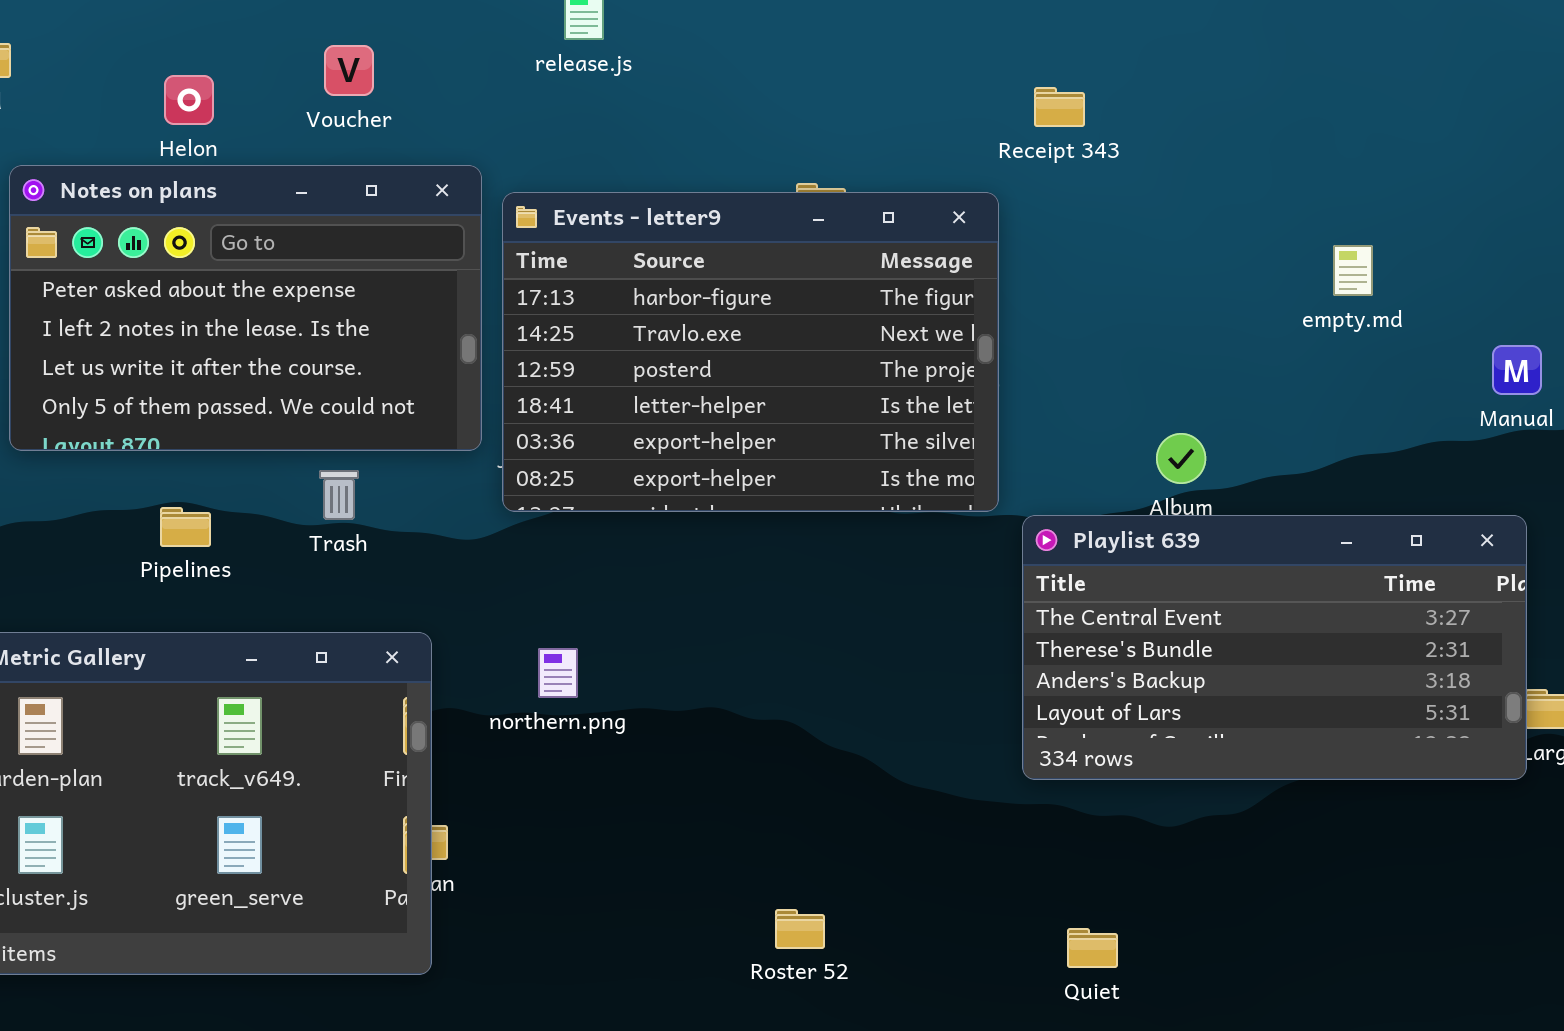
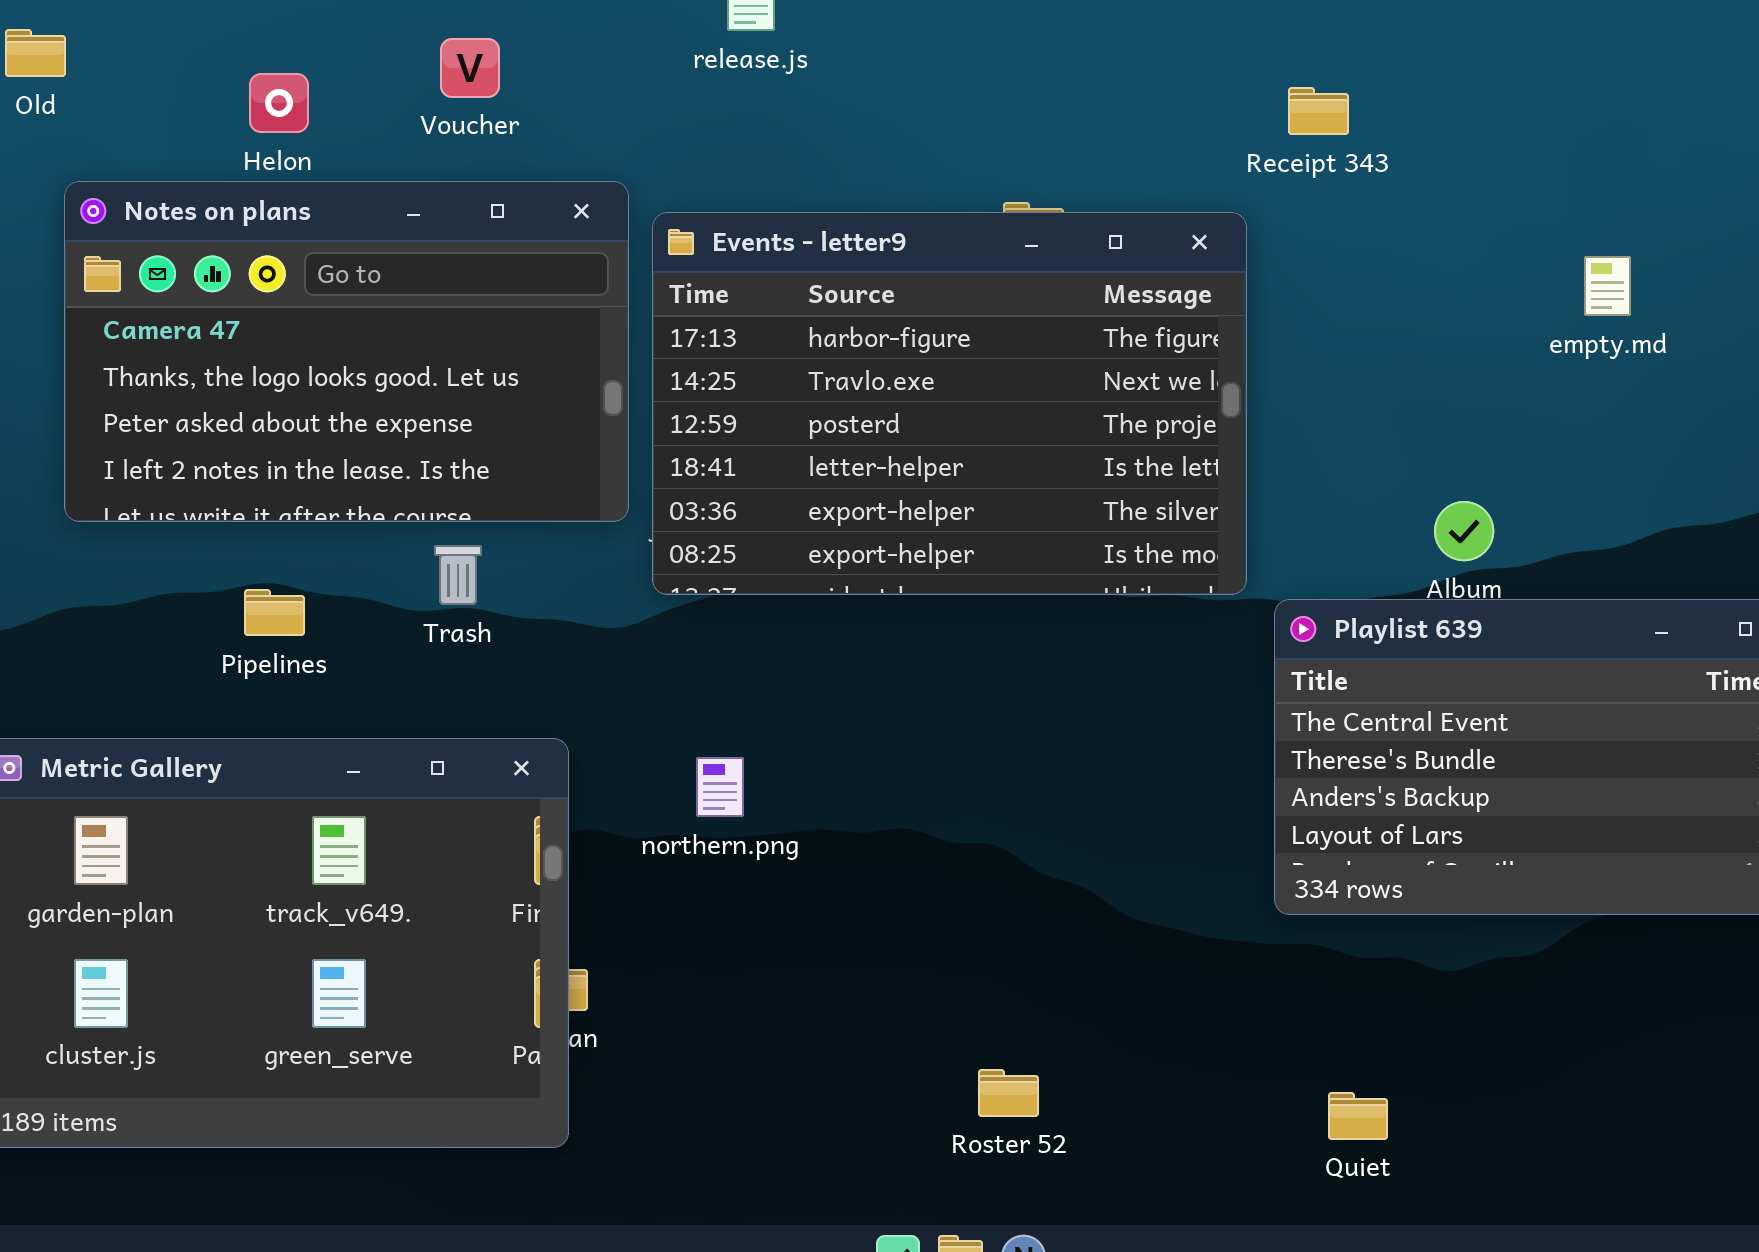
Notes on plans: [9,165,482,451] -> [64,181,629,522], scrolled up 2 rows
empty.md: [1333,245,1373,296] -> [1584,256,1631,316], moved

